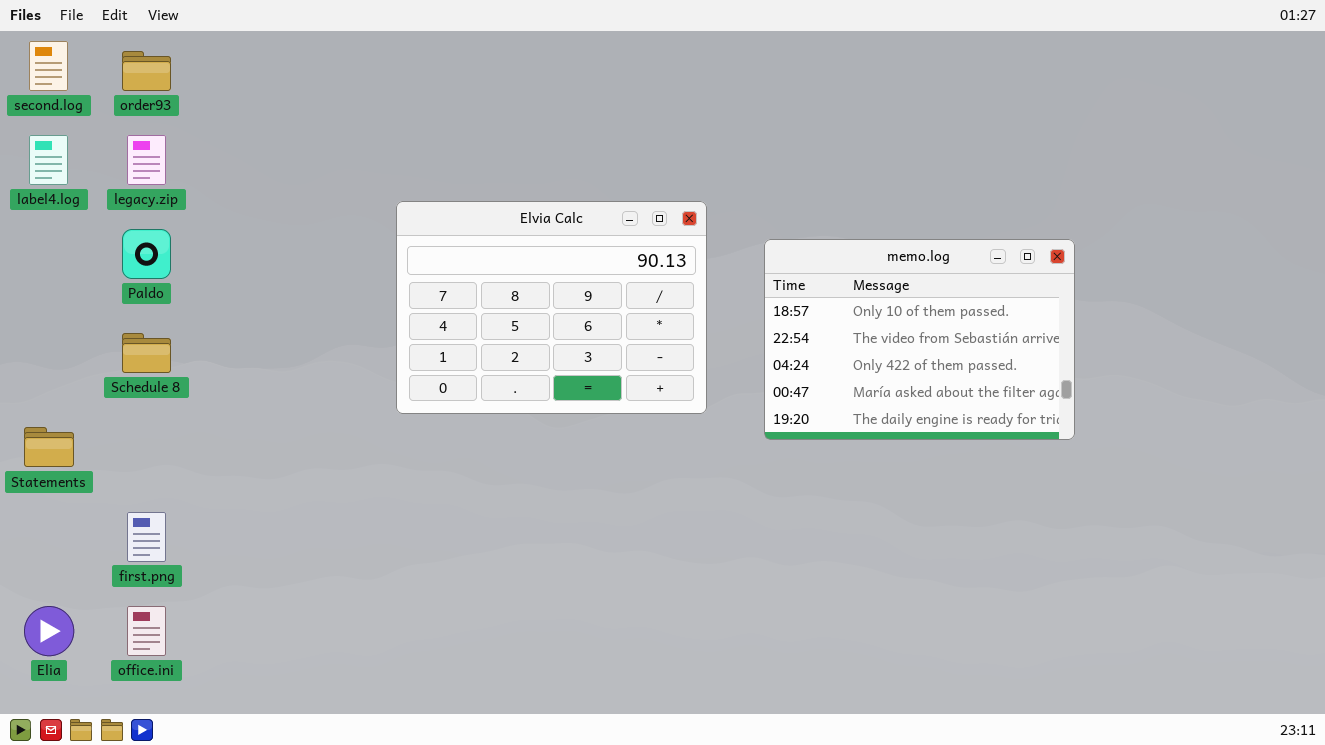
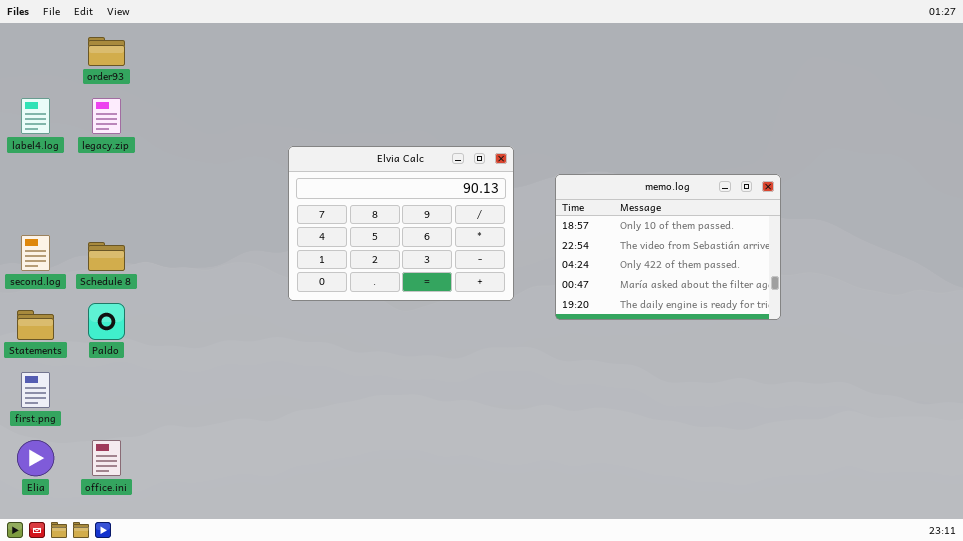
second.log: [29,41,68,91] -> [21,235,50,271], moved
Paldo: [122,229,171,279] -> [88,303,125,340], moved
first.png: [127,512,166,562] -> [21,372,50,408], moved

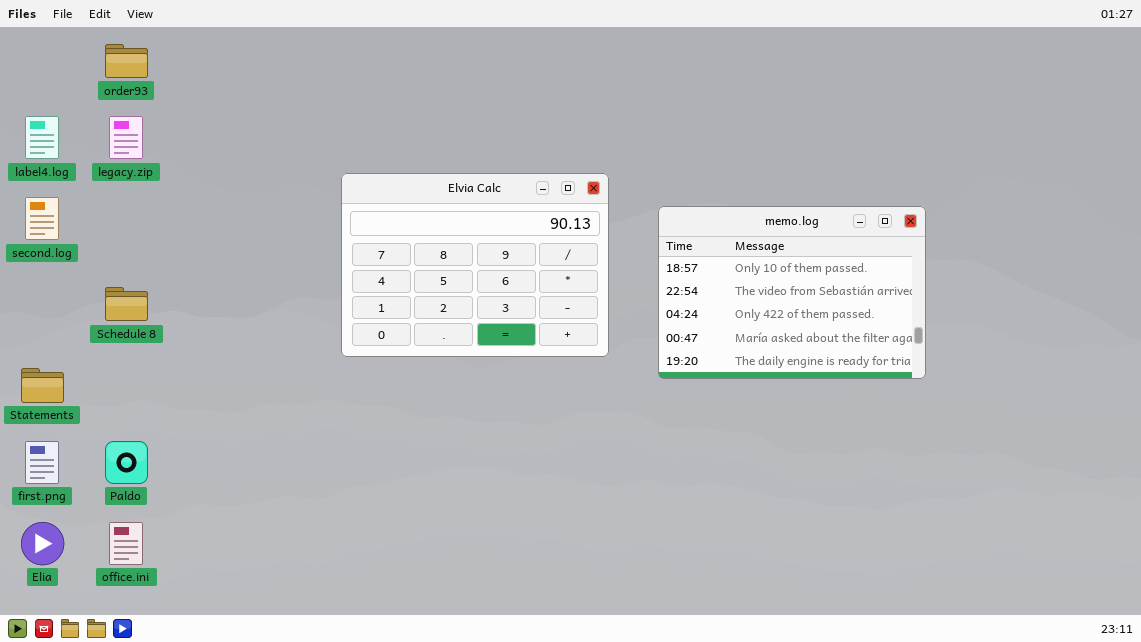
second.log: [21,235,50,271] -> [25,197,59,240], moved
Paldo: [88,303,125,340] -> [105,441,148,484], moved

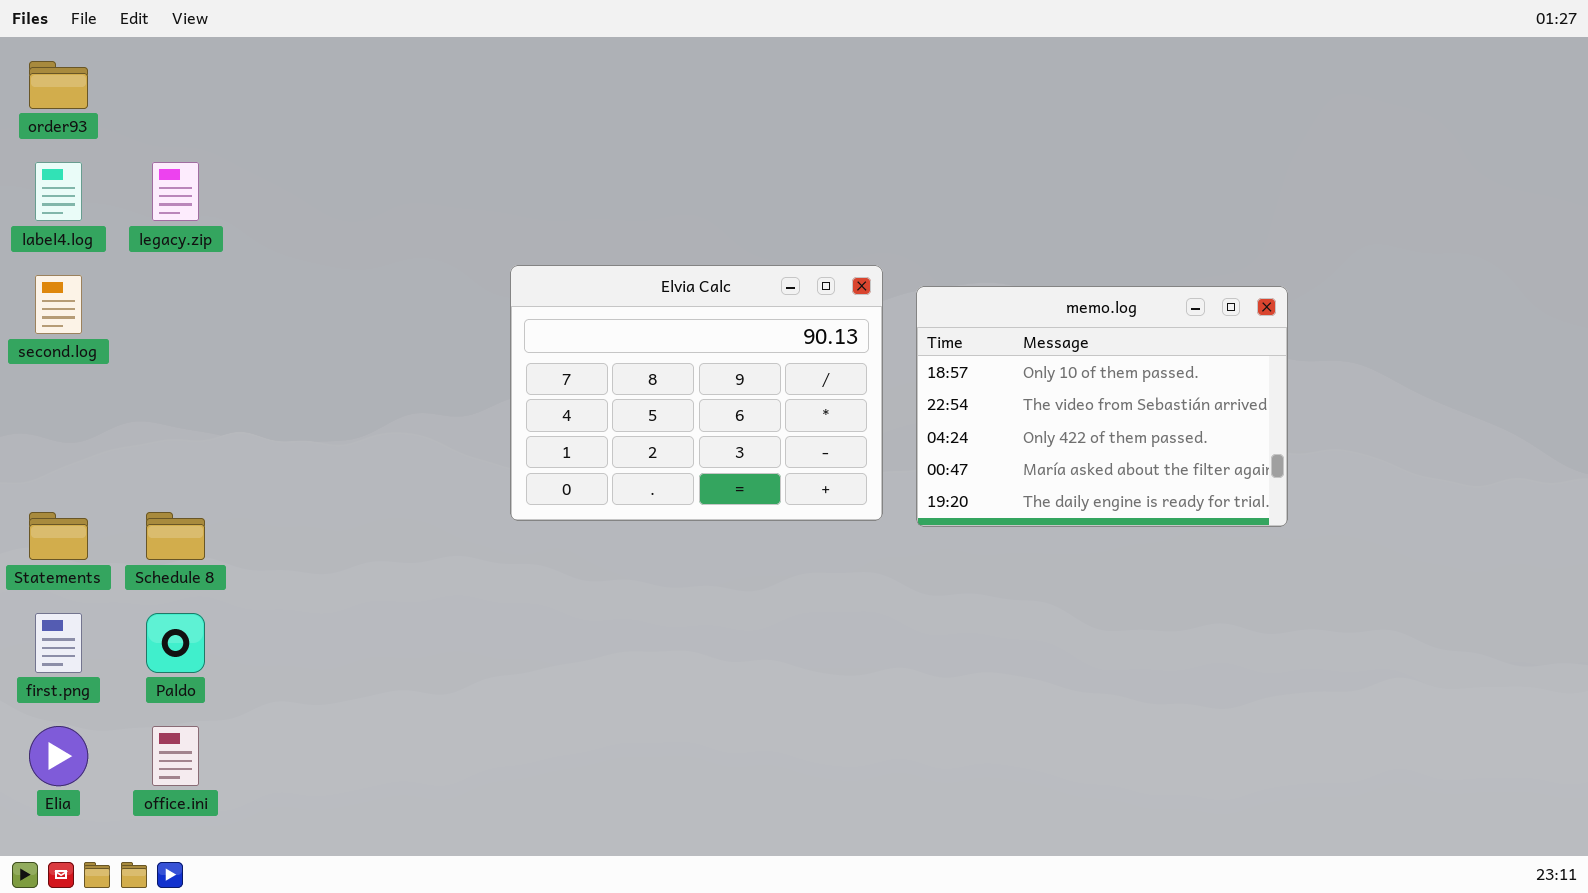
order93: [105,44,148,78] -> [29,61,88,109], moved
Elvia Calc: [341,173,609,357] -> [510,265,883,521], moved
Schedule 8: [105,287,148,321] -> [146,512,205,560], moved

